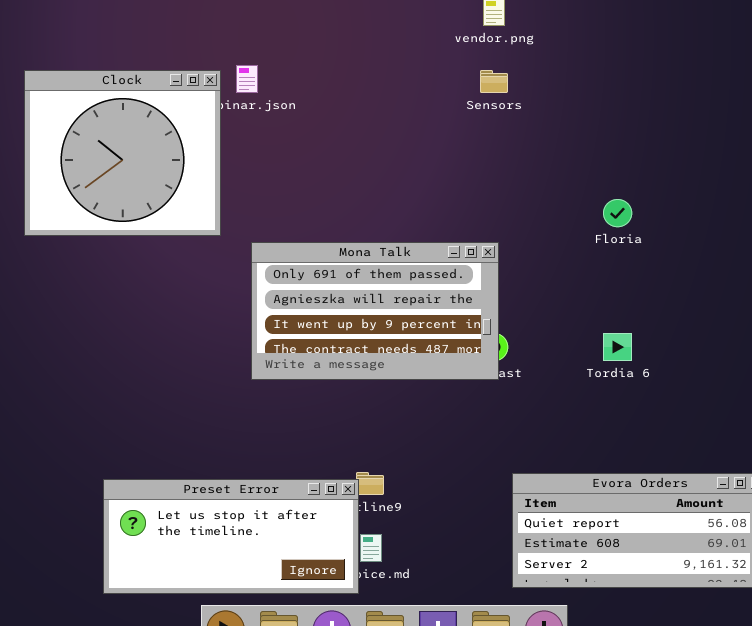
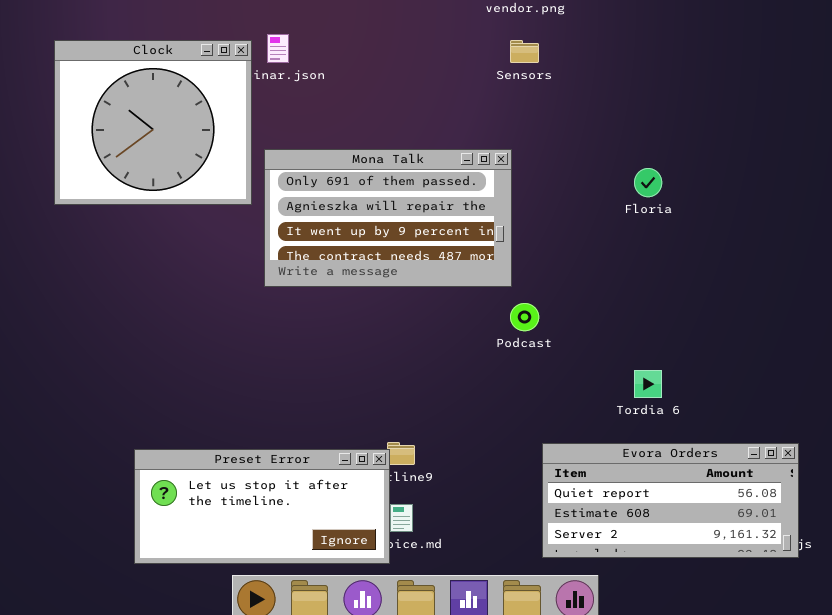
Mona Talk: [251,242,499,380] -> [264,149,512,287], moved
Tordia 6: [603,333,632,361] -> [634,370,662,398], moved

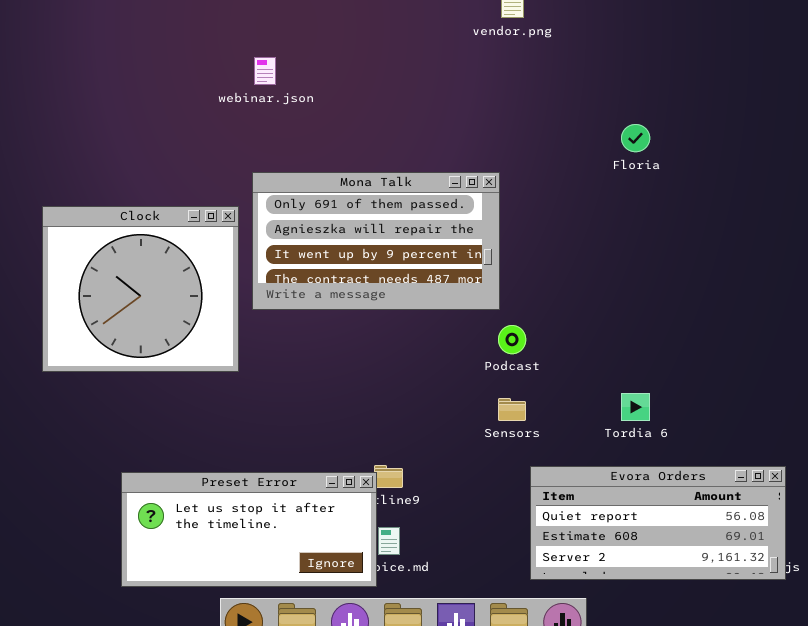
Clock: [54,40,252,205] -> [42,206,239,372], moved
Sensors: [510,40,539,63] -> [498,398,526,421], moved
Floria: [634,168,662,197] -> [621,124,650,152], moved

